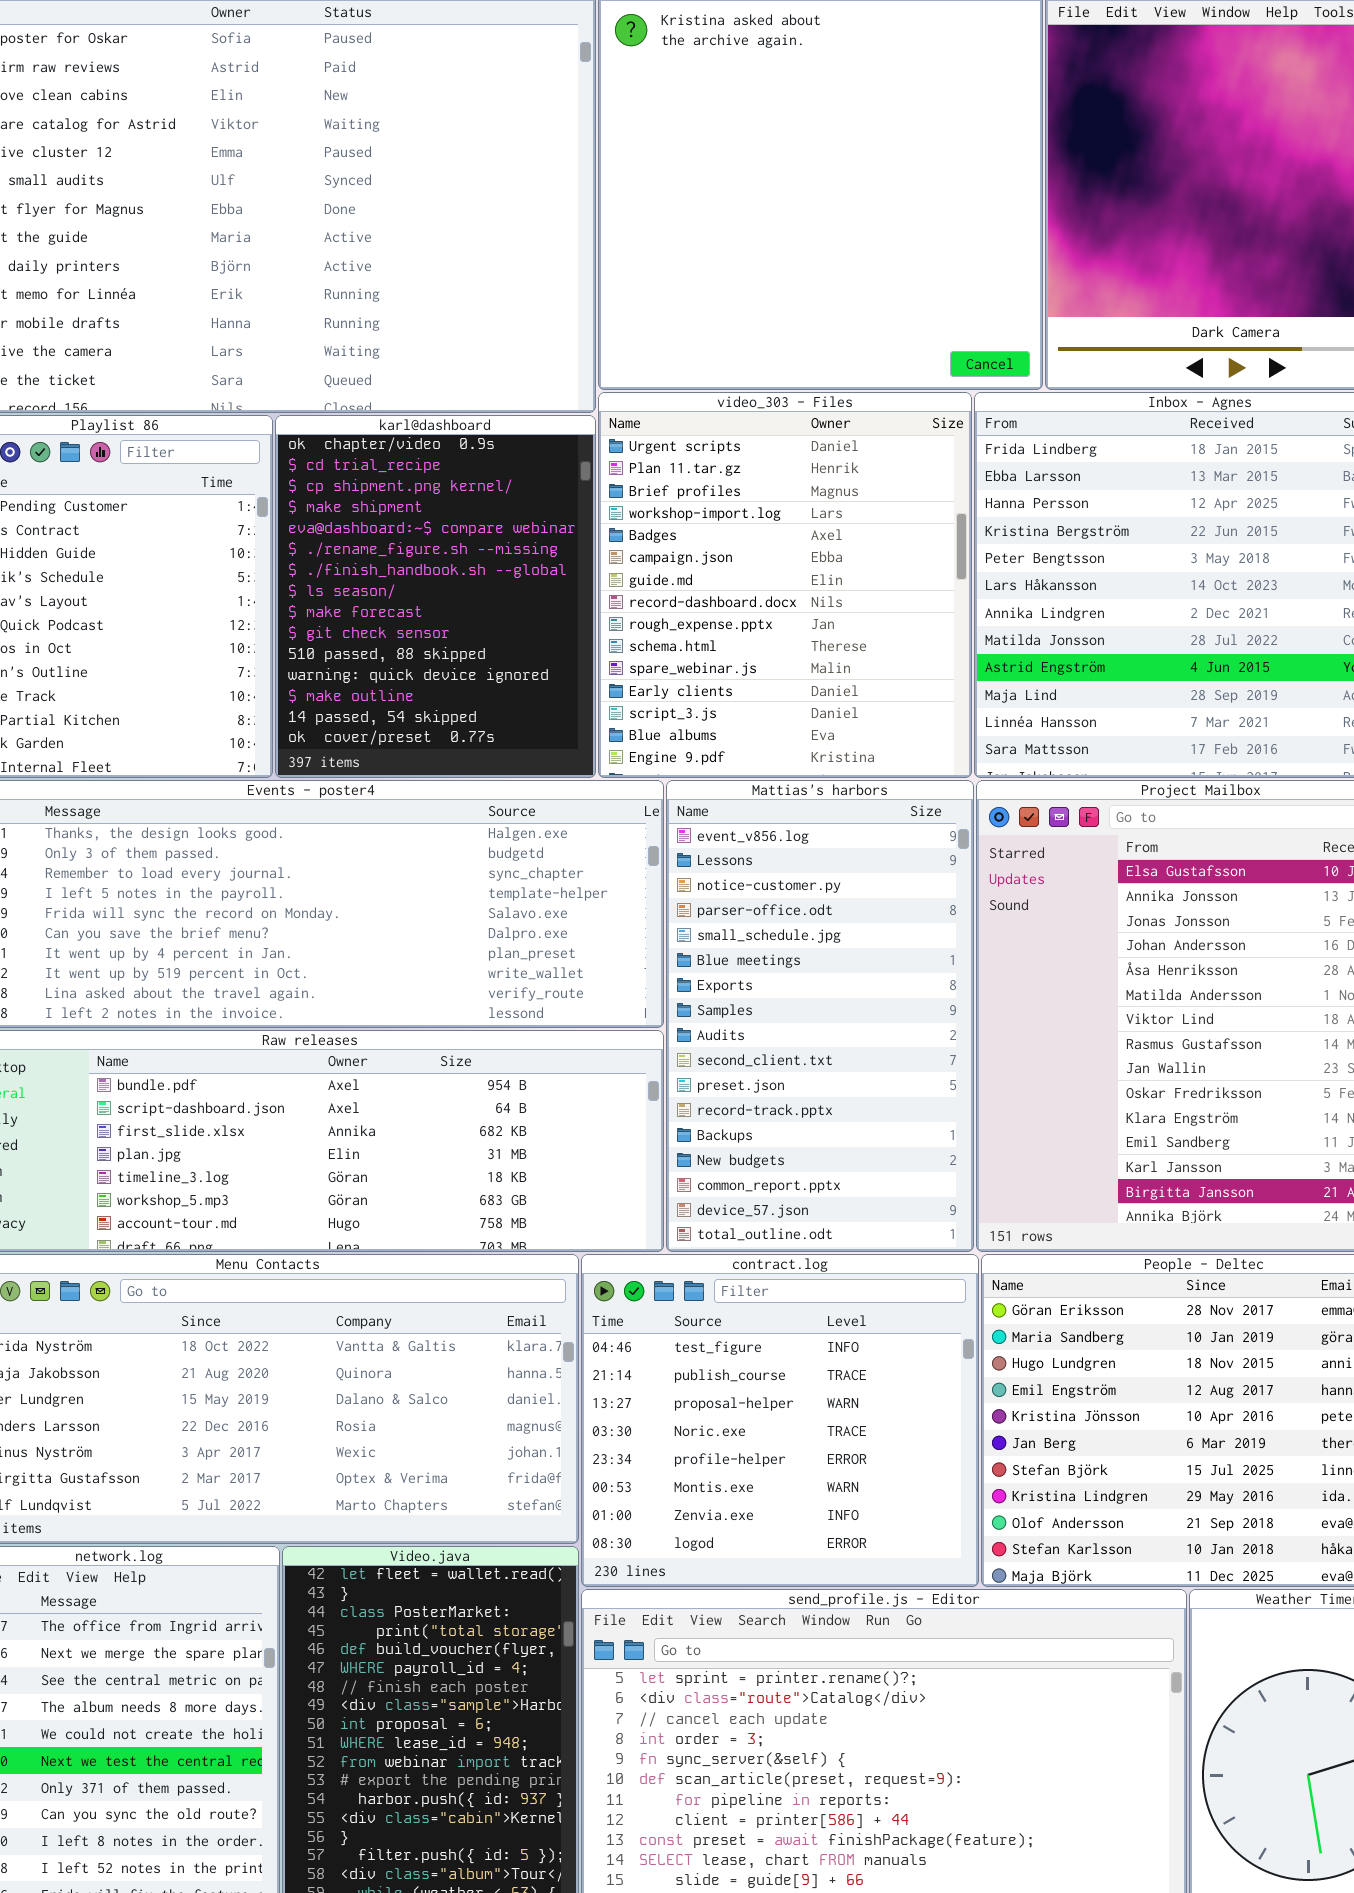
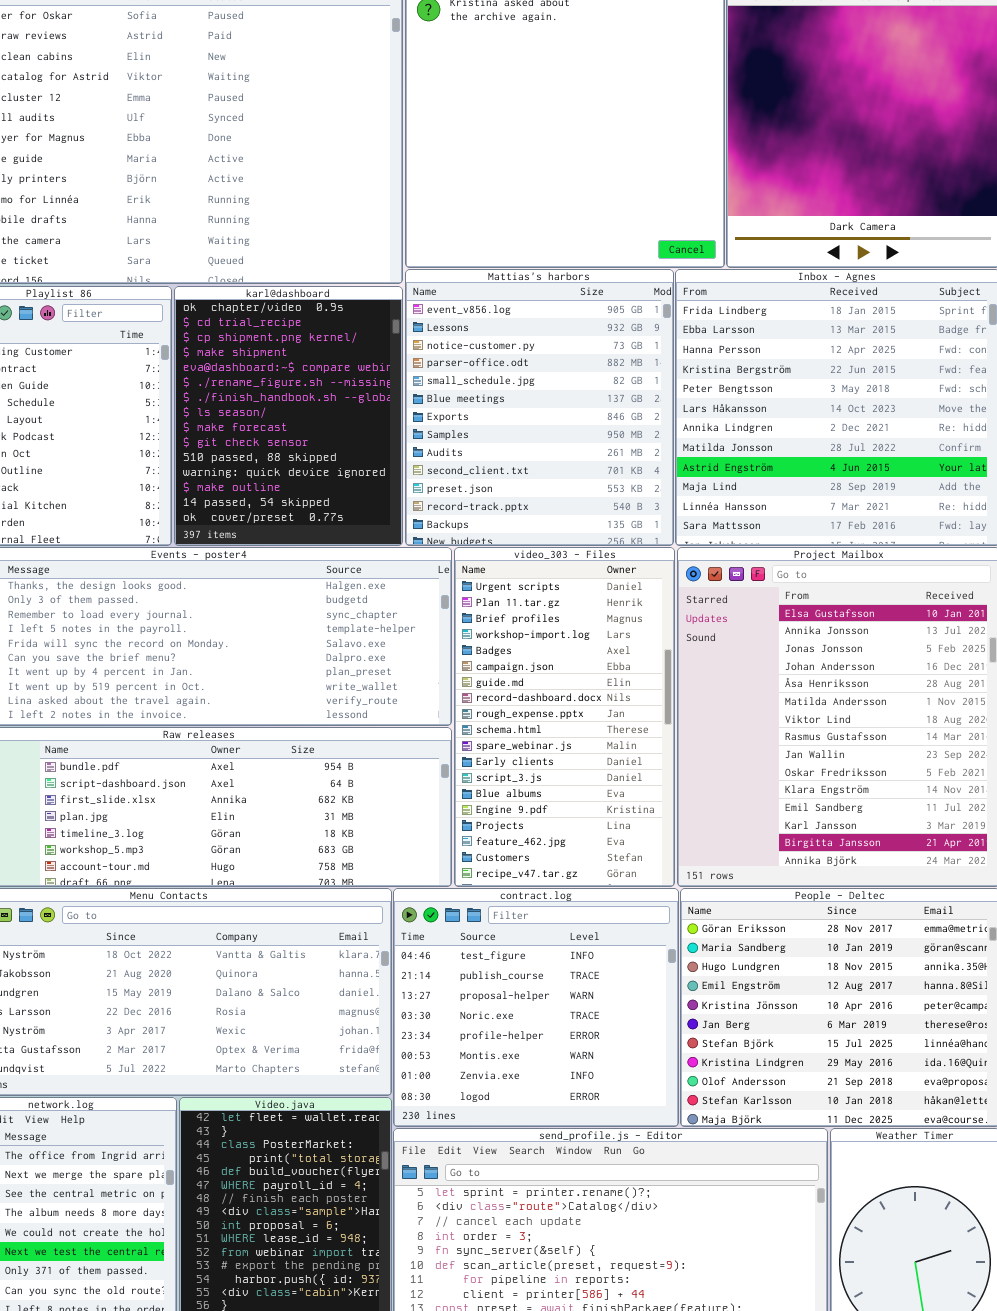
video_303 - Files: [598,392,972,778] -> [454,547,675,887], moved, resized
Mattias's harbors: [666,780,974,1252] -> [405,269,674,546], moved, resized

